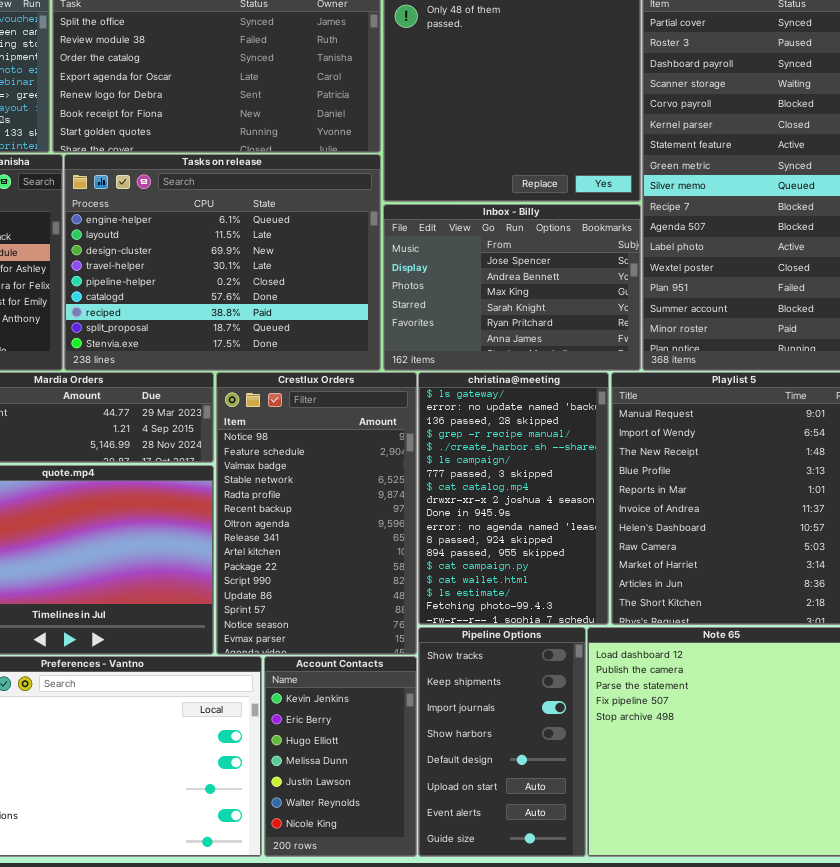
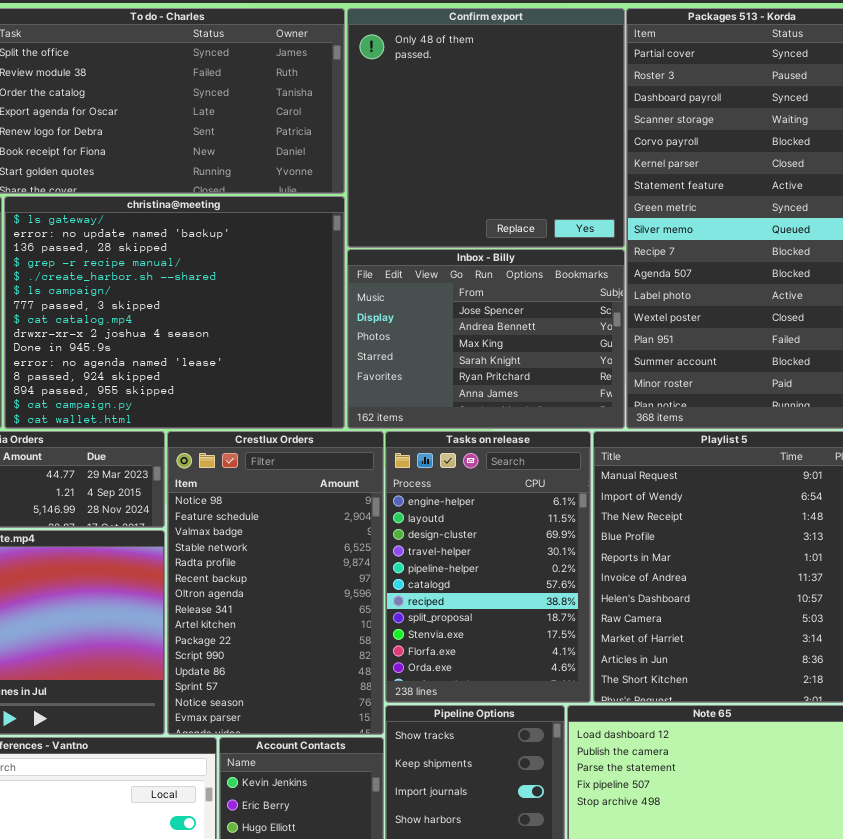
Tasks on release: [64,154,381,371] -> [385,431,591,703], moved, resized
christina@meeting: [418,372,609,625] -> [4,196,345,429], moved, resized

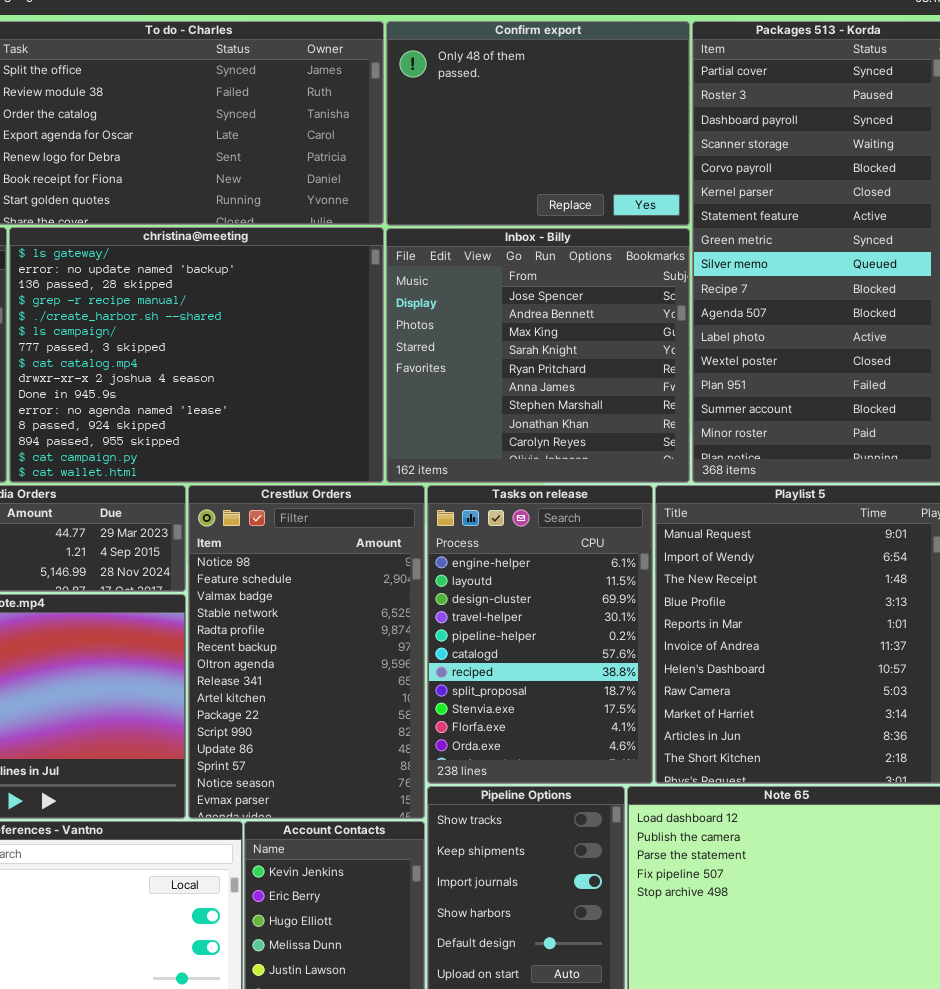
Confirm export: [347,8,625,248] -> [386,21,690,226], resized
Inbox - Billy: [347,249,625,429] -> [386,228,690,483], resized

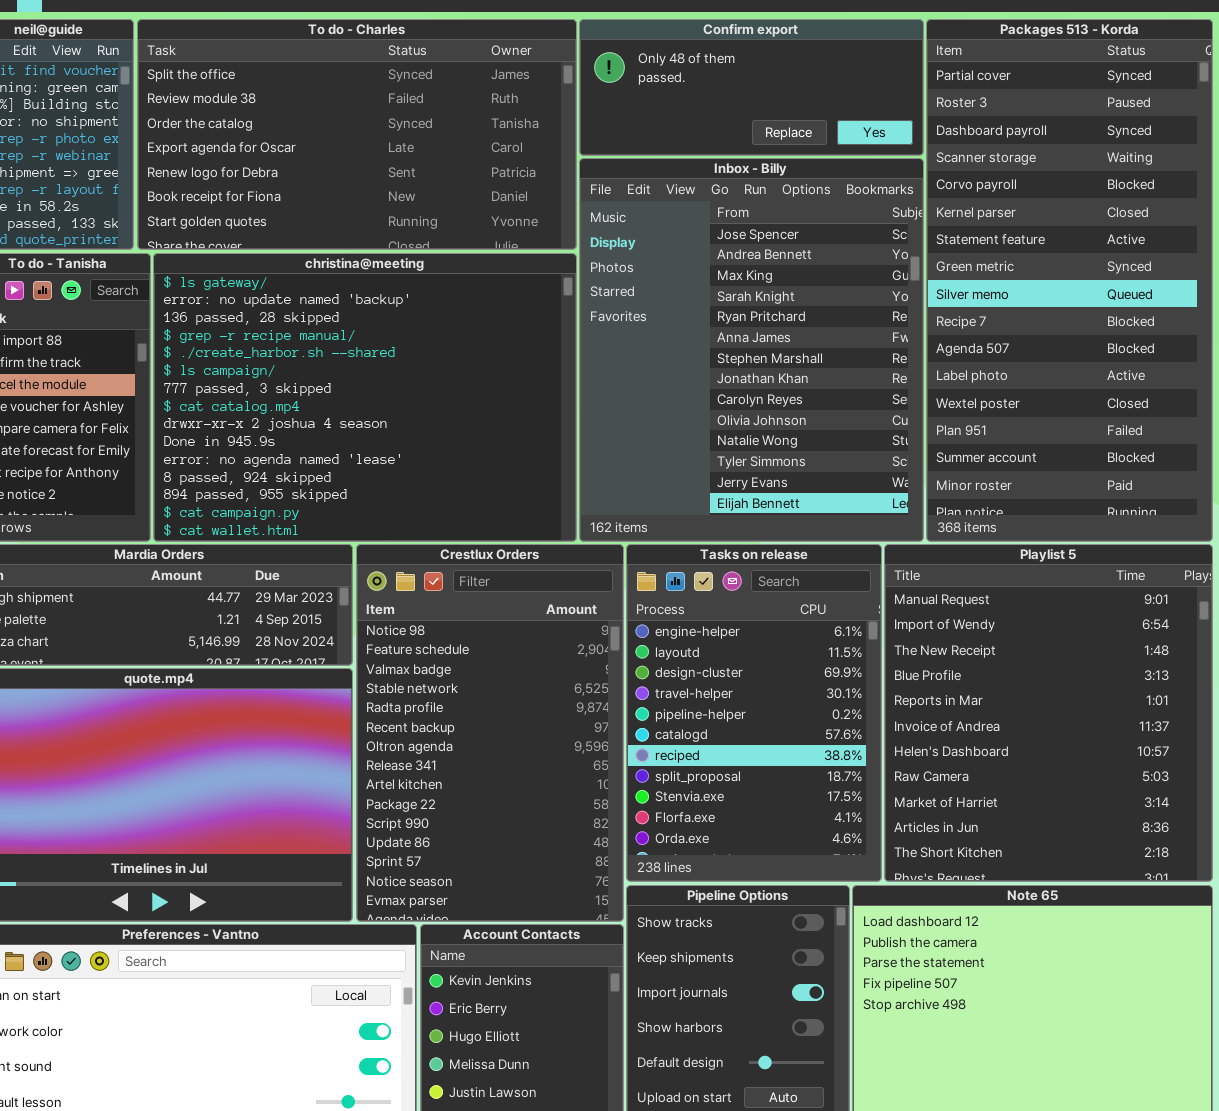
Confirm export: [386,21,690,226] -> [579,19,924,156], resized
Inbox - Billy: [386,228,690,483] -> [579,158,924,542], resized

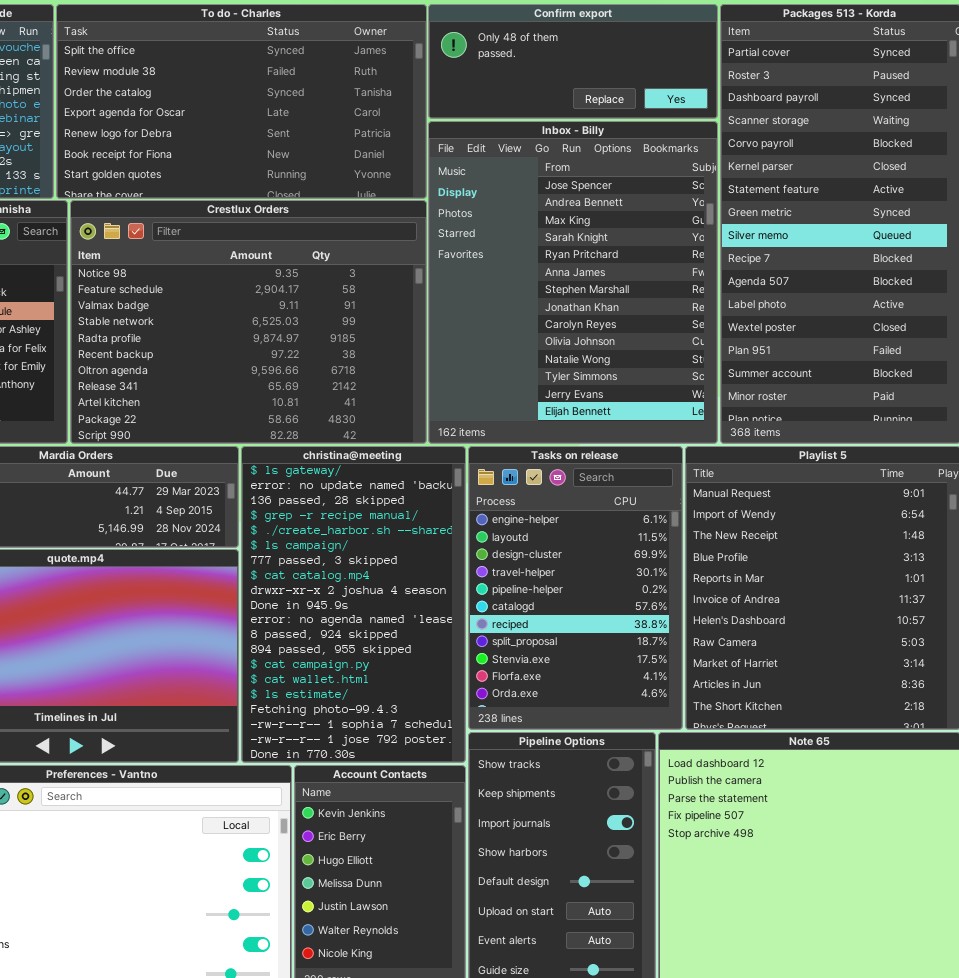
christina@meeting: [153,253,577,542] -> [241,446,466,763], moved, resized
Crestlux Orders: [356,544,624,922] -> [70,200,427,444], moved, resized

